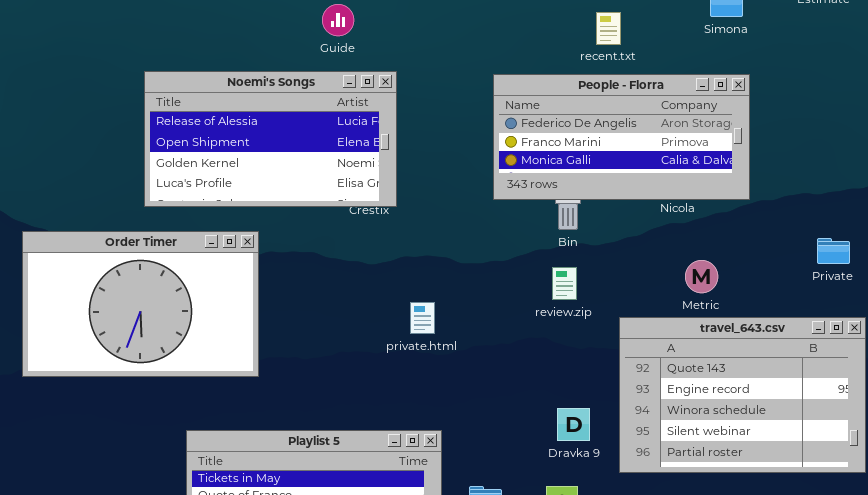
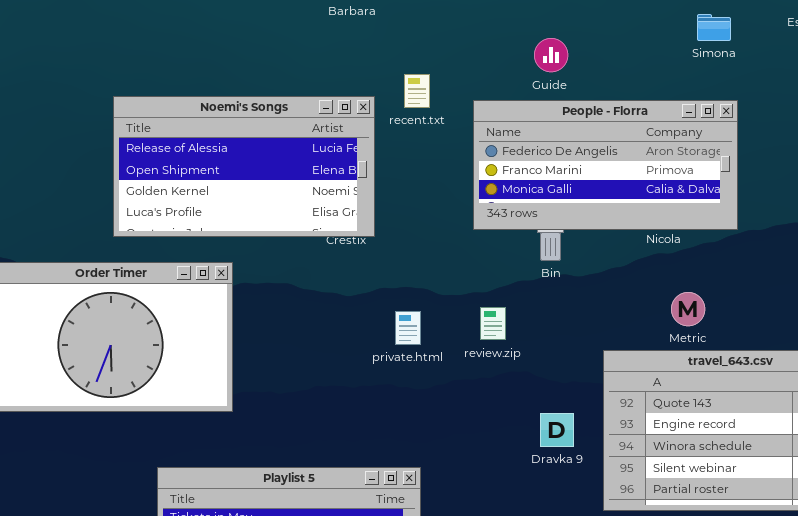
Guide: [322,4,354,36] -> [534,38,568,72], moved
recent.txt: [596,12,621,45] -> [404,74,430,108], moved
review.zip: [552,267,577,300] -> [480,307,506,340], moved
private.html: [410,302,435,334] -> [395,311,421,345], moved
Dravka 9: [557,408,590,441] -> [540,413,574,447], moved

